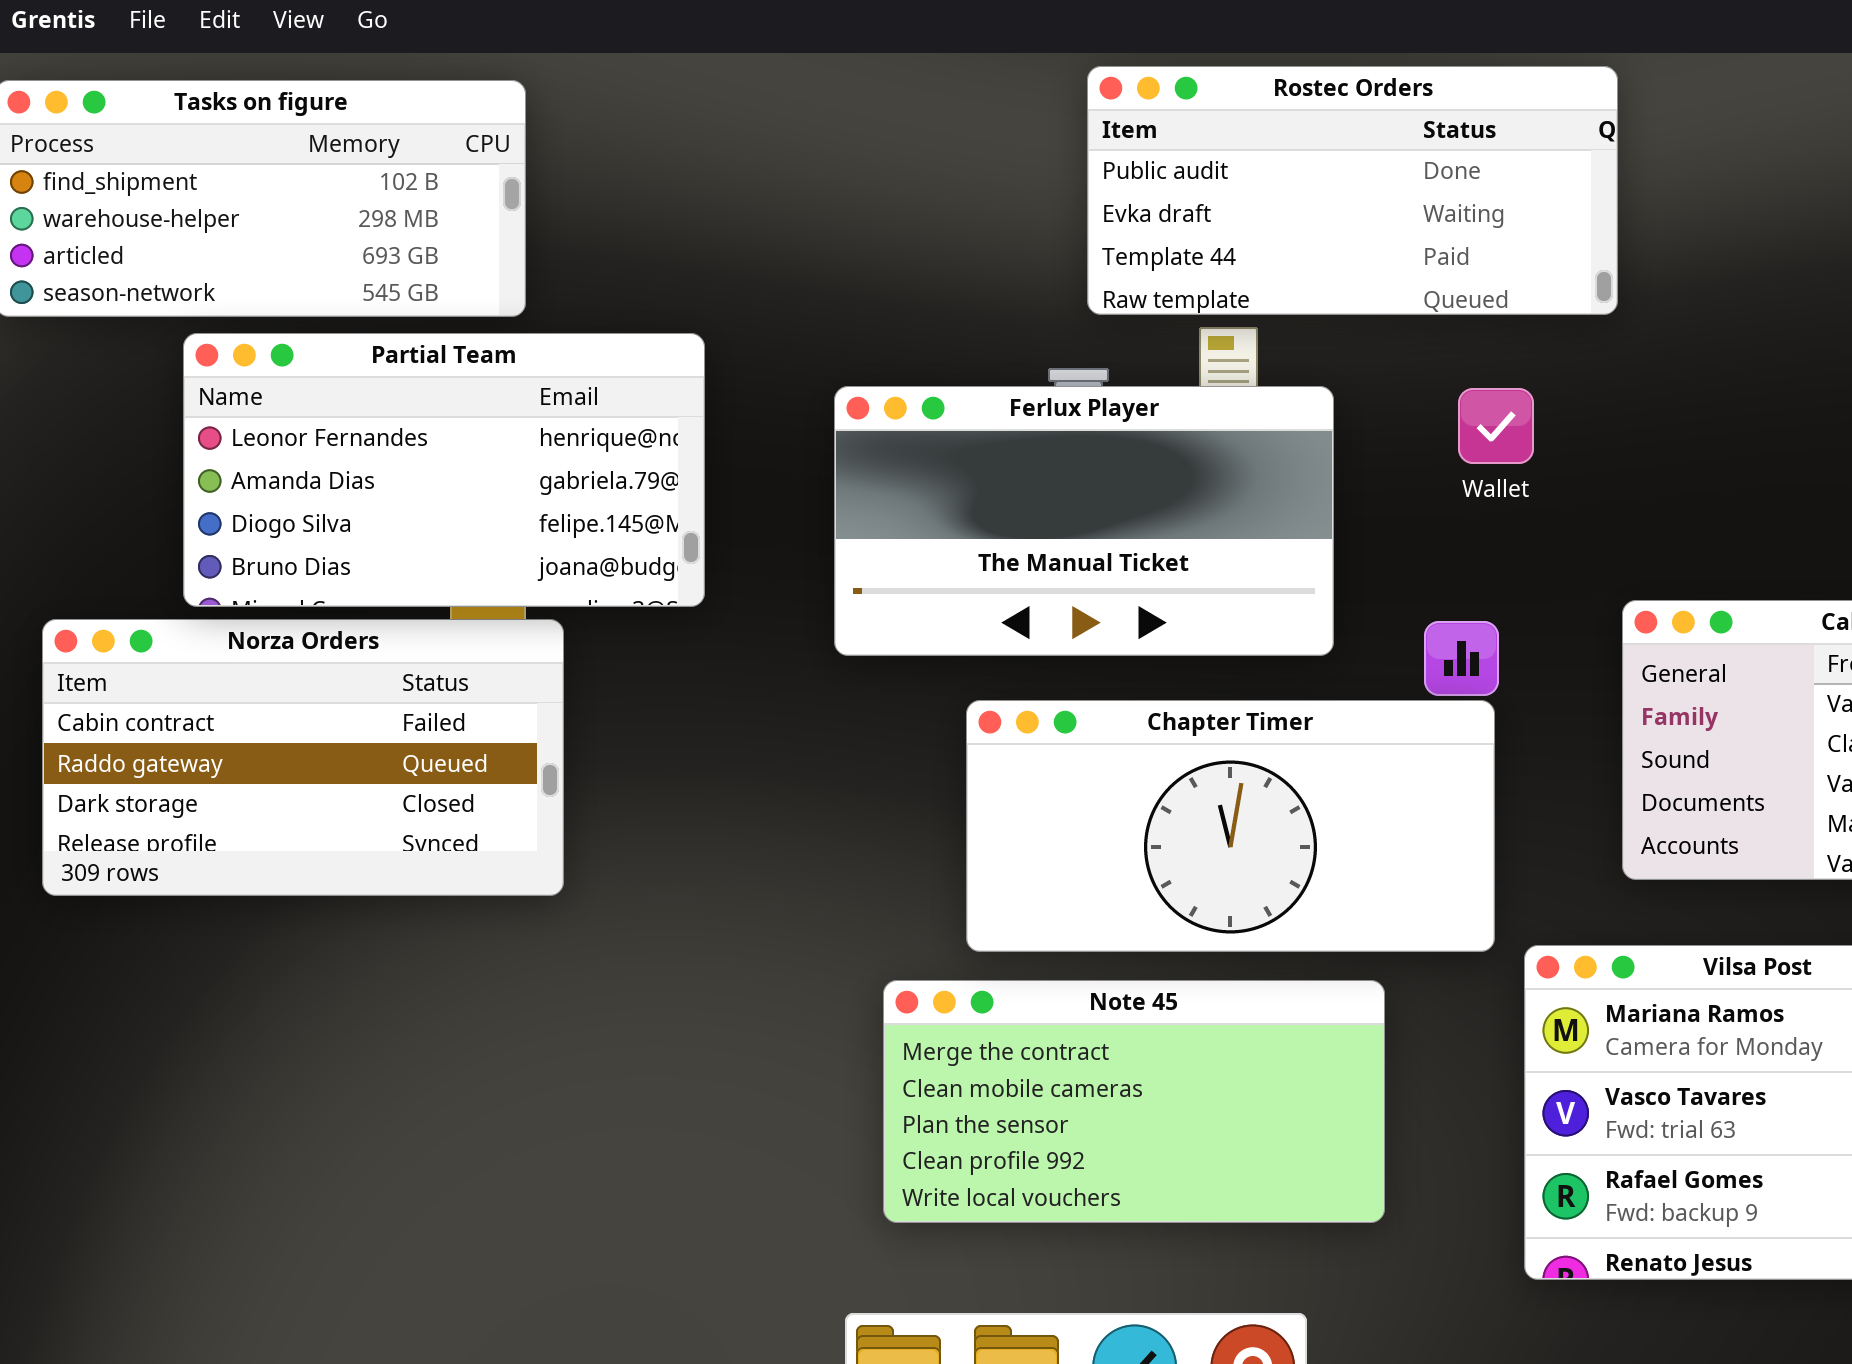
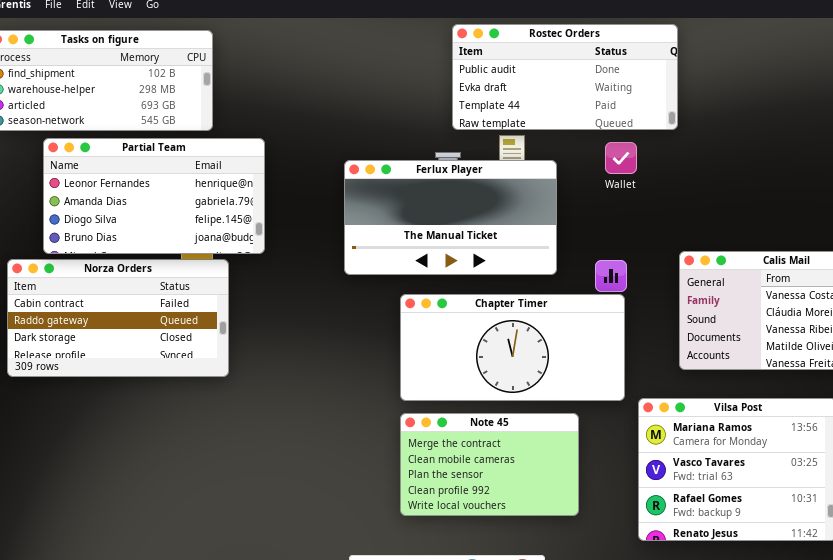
Partial Team: [183,333,705,607] -> [43,138,265,254], moved
Wallet: [1458,388,1534,464] -> [605,142,637,174], moved
Note 45: [883,980,1385,1223] -> [400,413,579,516], resized

